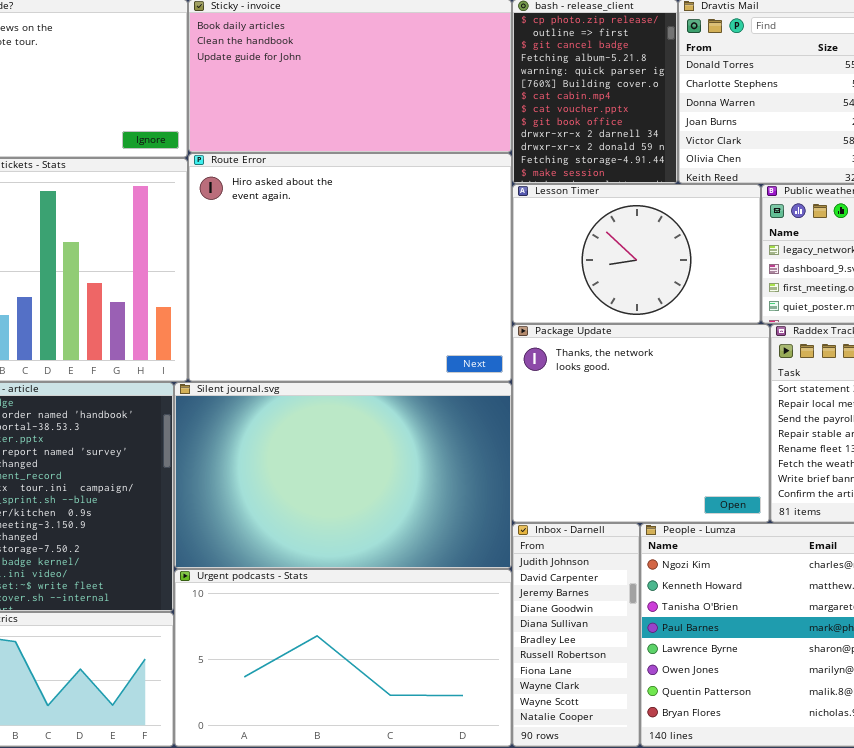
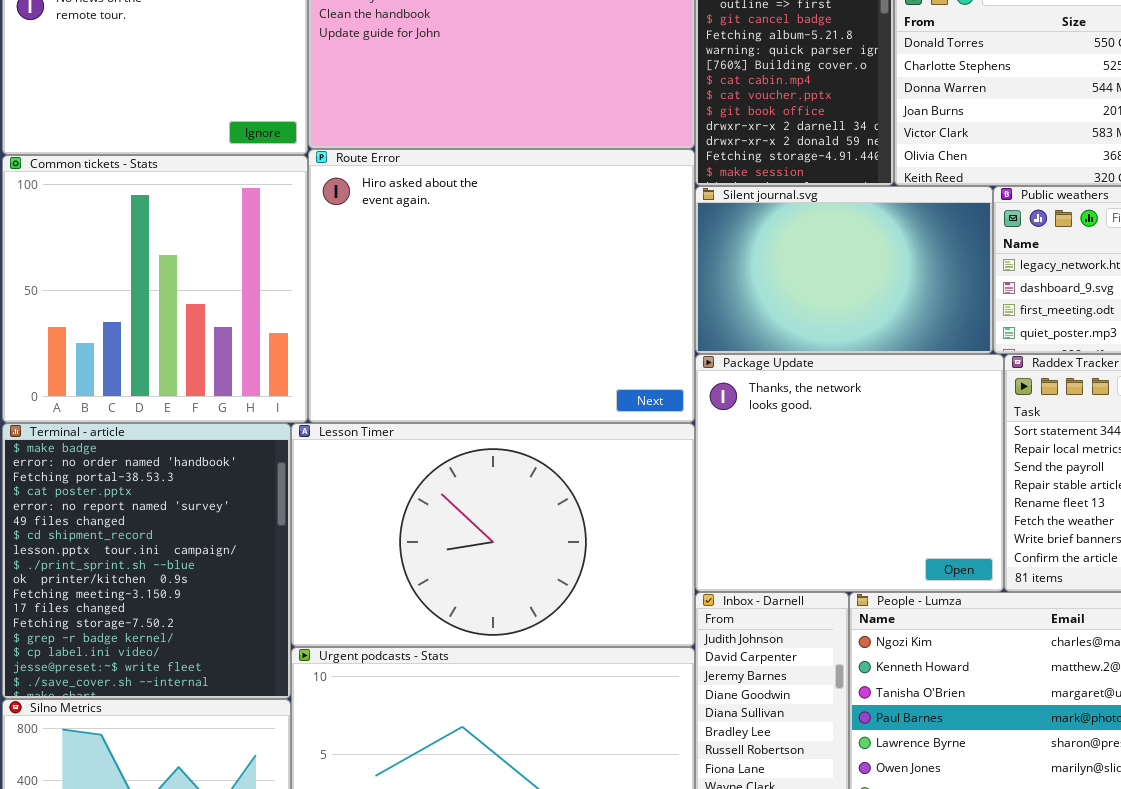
Lesson Timer: [512,184,761,324] -> [291,423,695,647], moved, resized
Silent journal.svg: [174,382,512,569] -> [695,186,993,354], moved, resized

